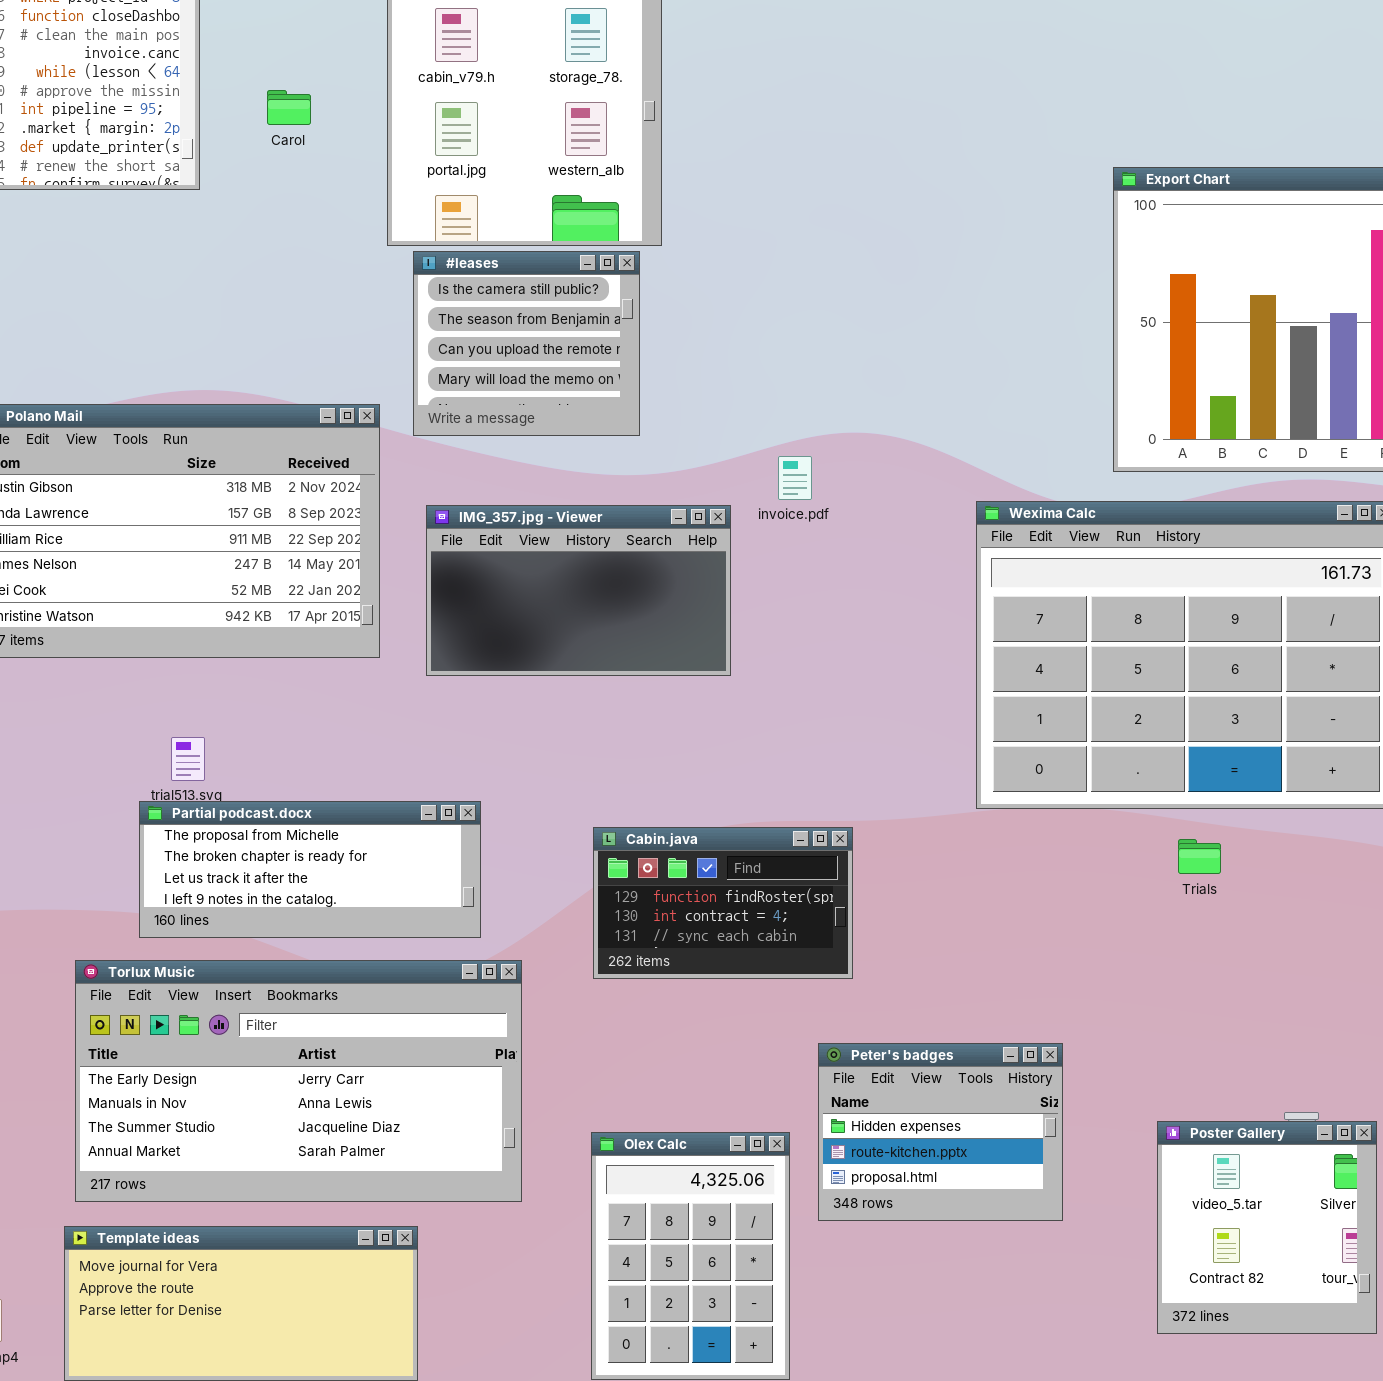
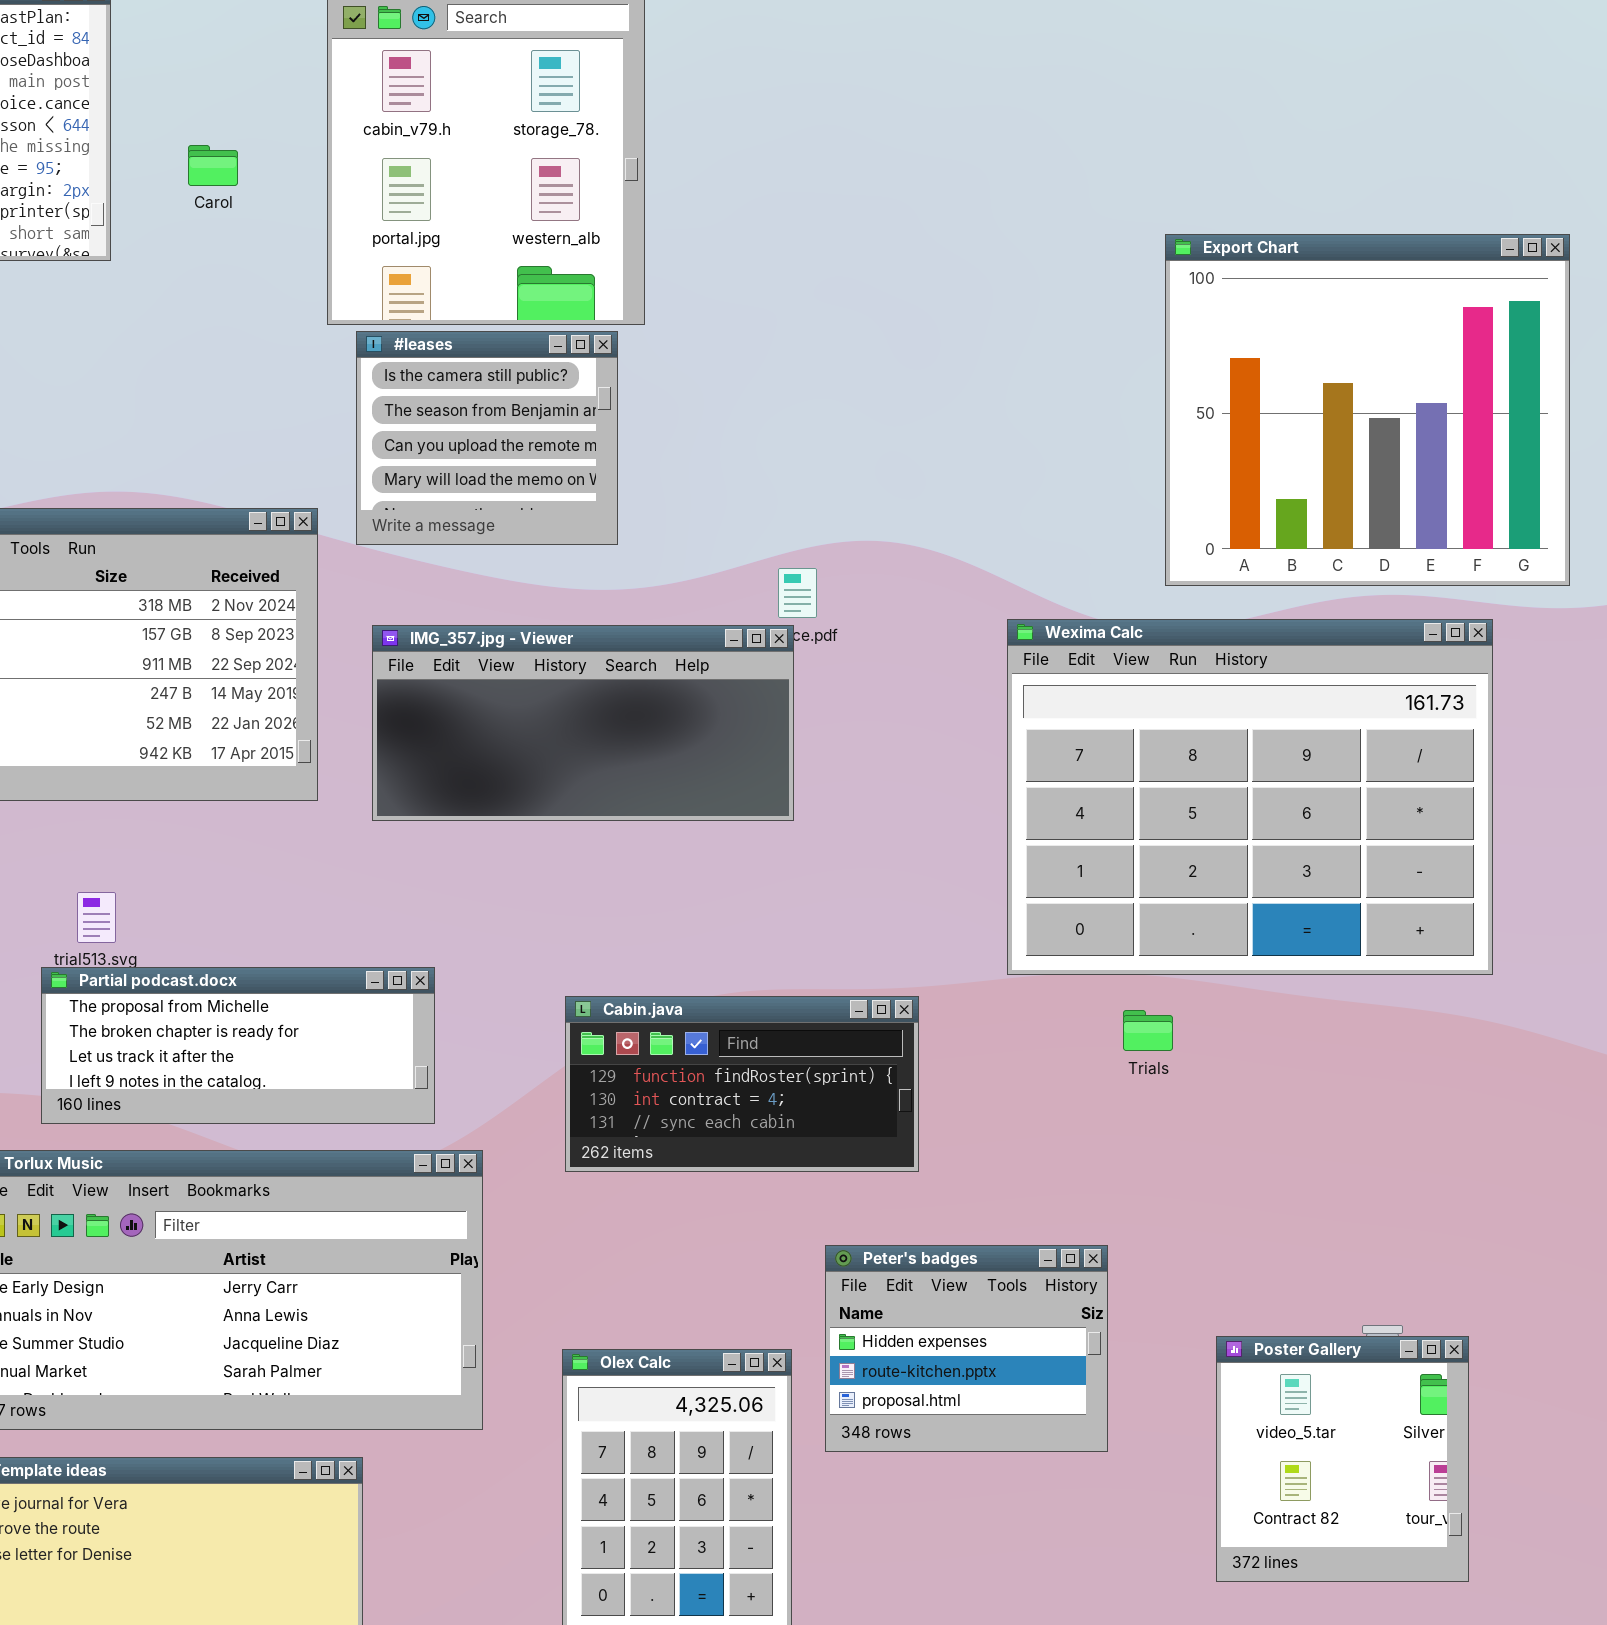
IMG_357.jpg - Viewer: [426,505,731,676] -> [372,625,794,821], resized
Cabin.java: [593,827,853,979] -> [565,996,919,1172], resized
Trials: [1178,839,1221,874] -> [1123,1010,1173,1051], moved

